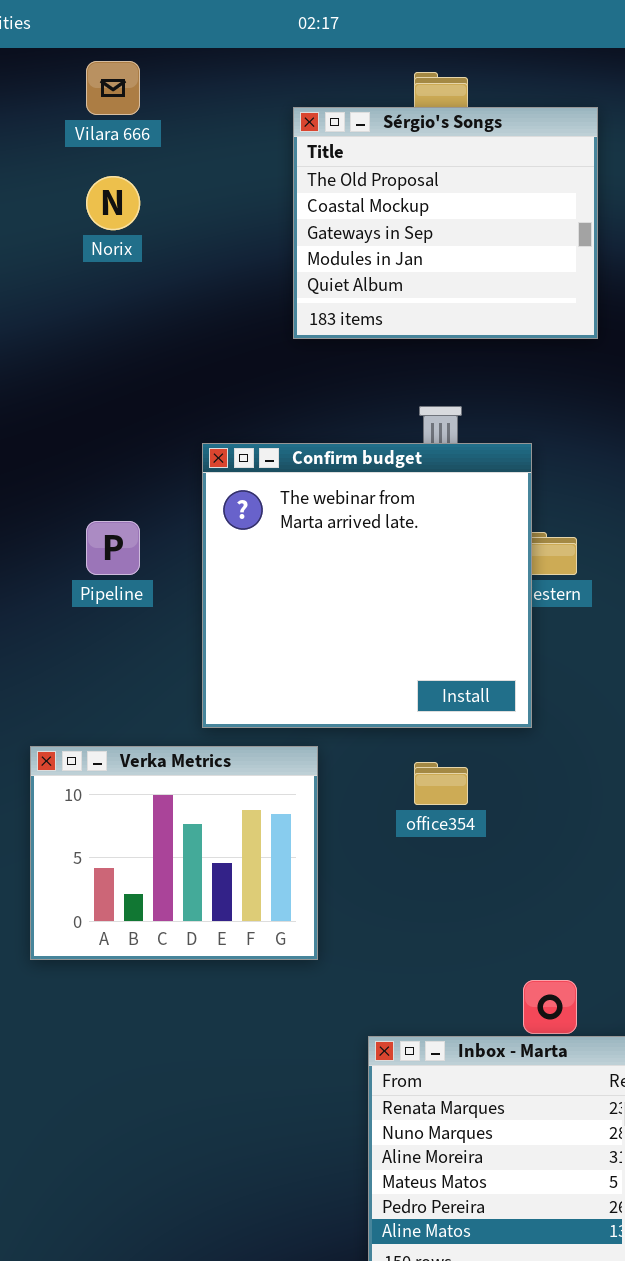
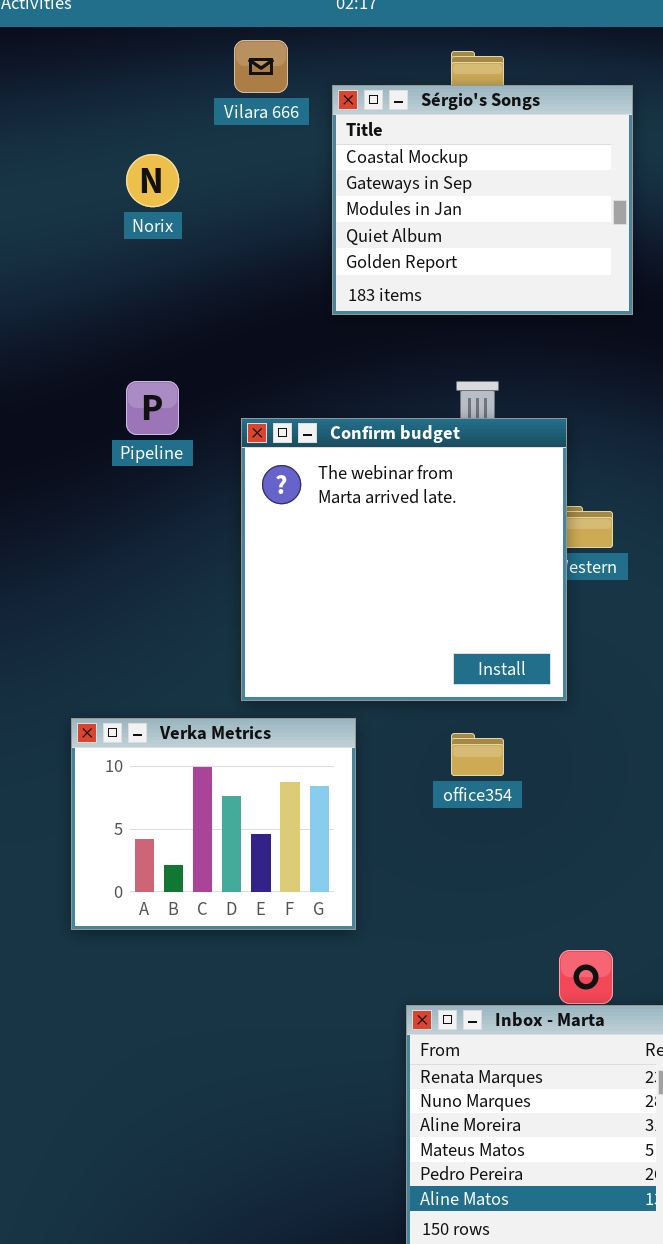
Vilara 666: [86,61,140,115] -> [234,40,288,93], moved
Sérgio's Songs: [293,107,598,339] -> [332,85,633,315], scrolled down 1 row
Pipeline: [86,521,140,575] -> [126,381,179,435], moved

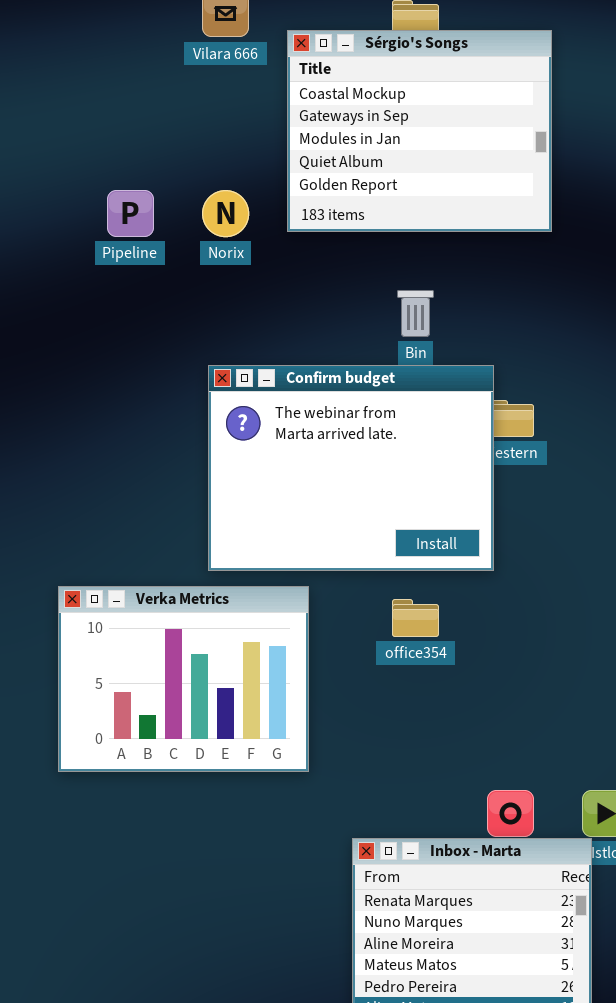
Norix: [126,154,179,207] -> [202,190,249,237], moved
Pipeline: [126,381,179,435] -> [107,190,154,237], moved
Confirm budget: [241,418,567,701] -> [208,365,494,571], resized

